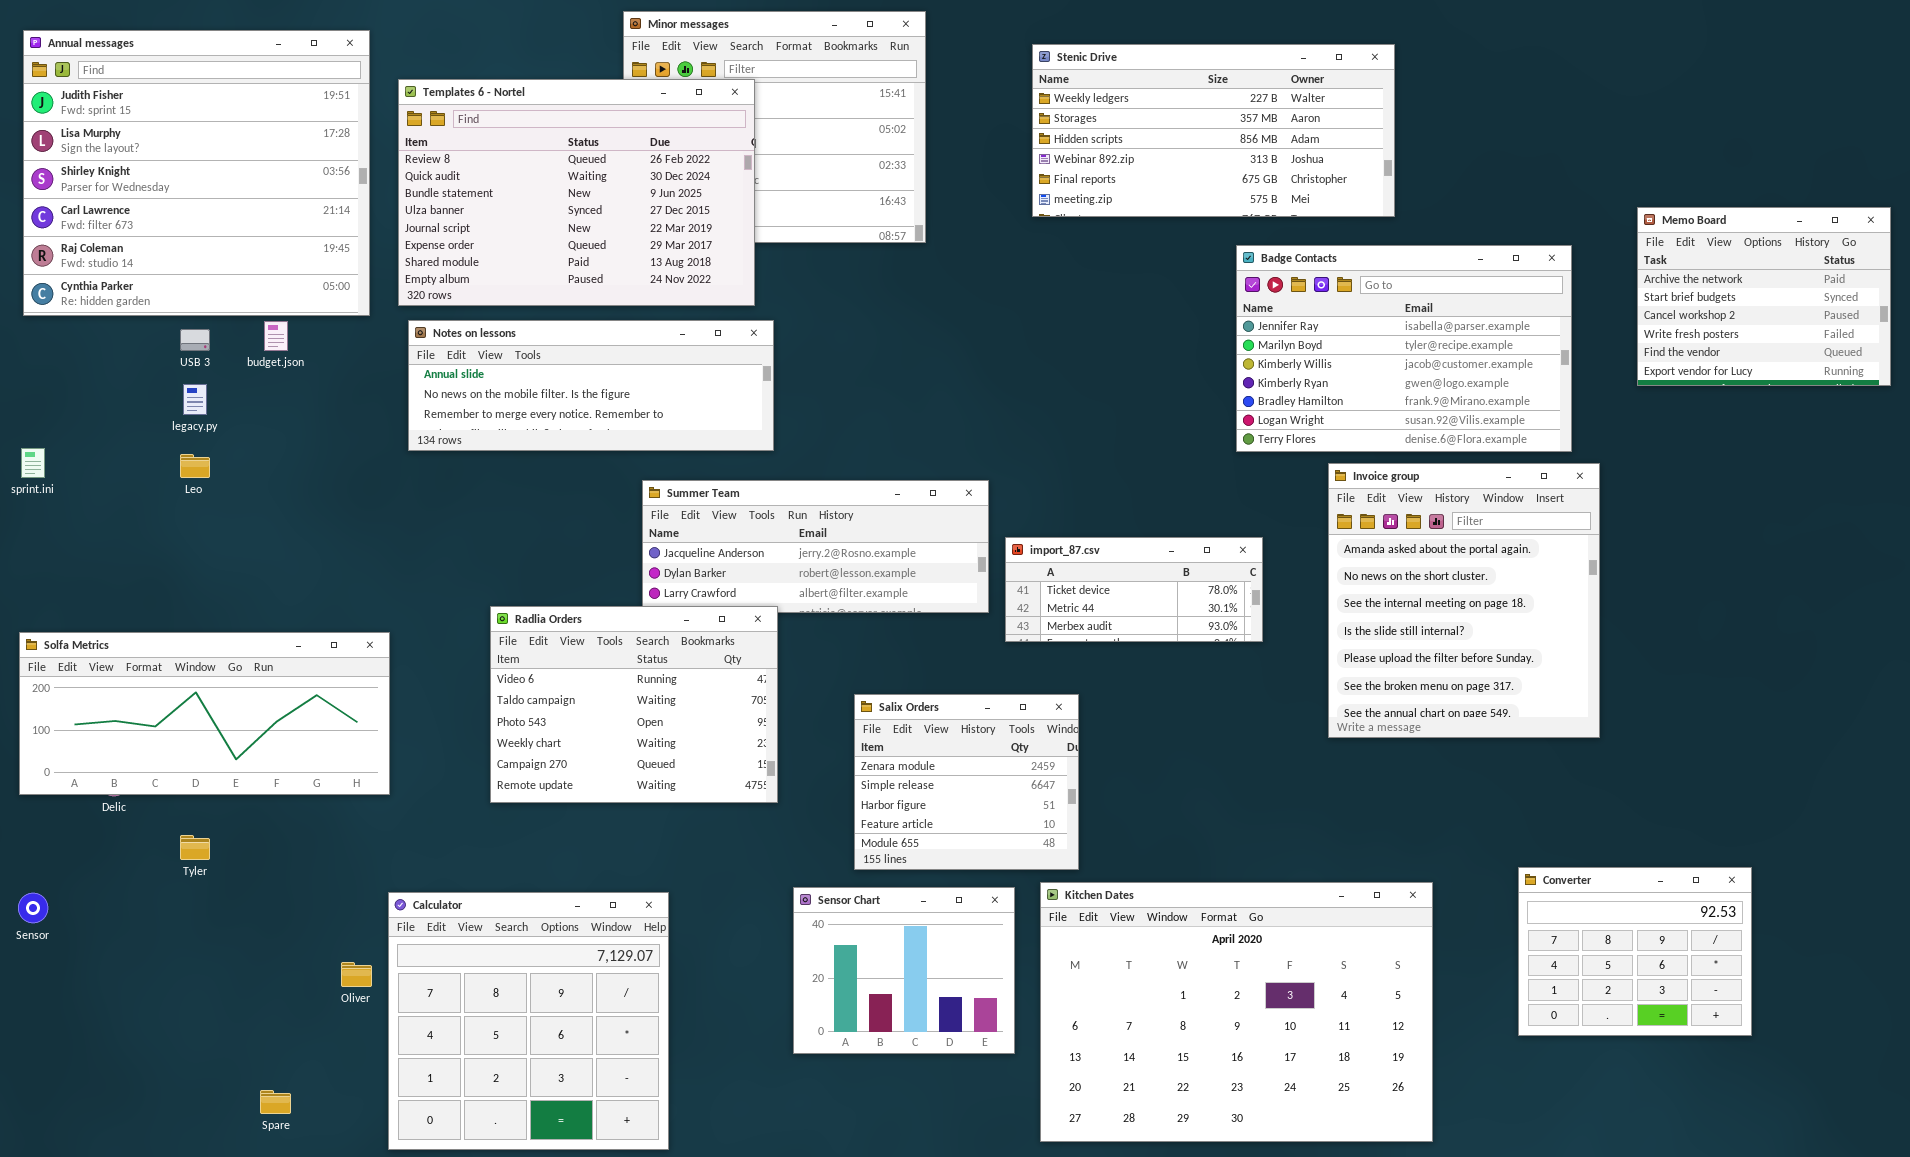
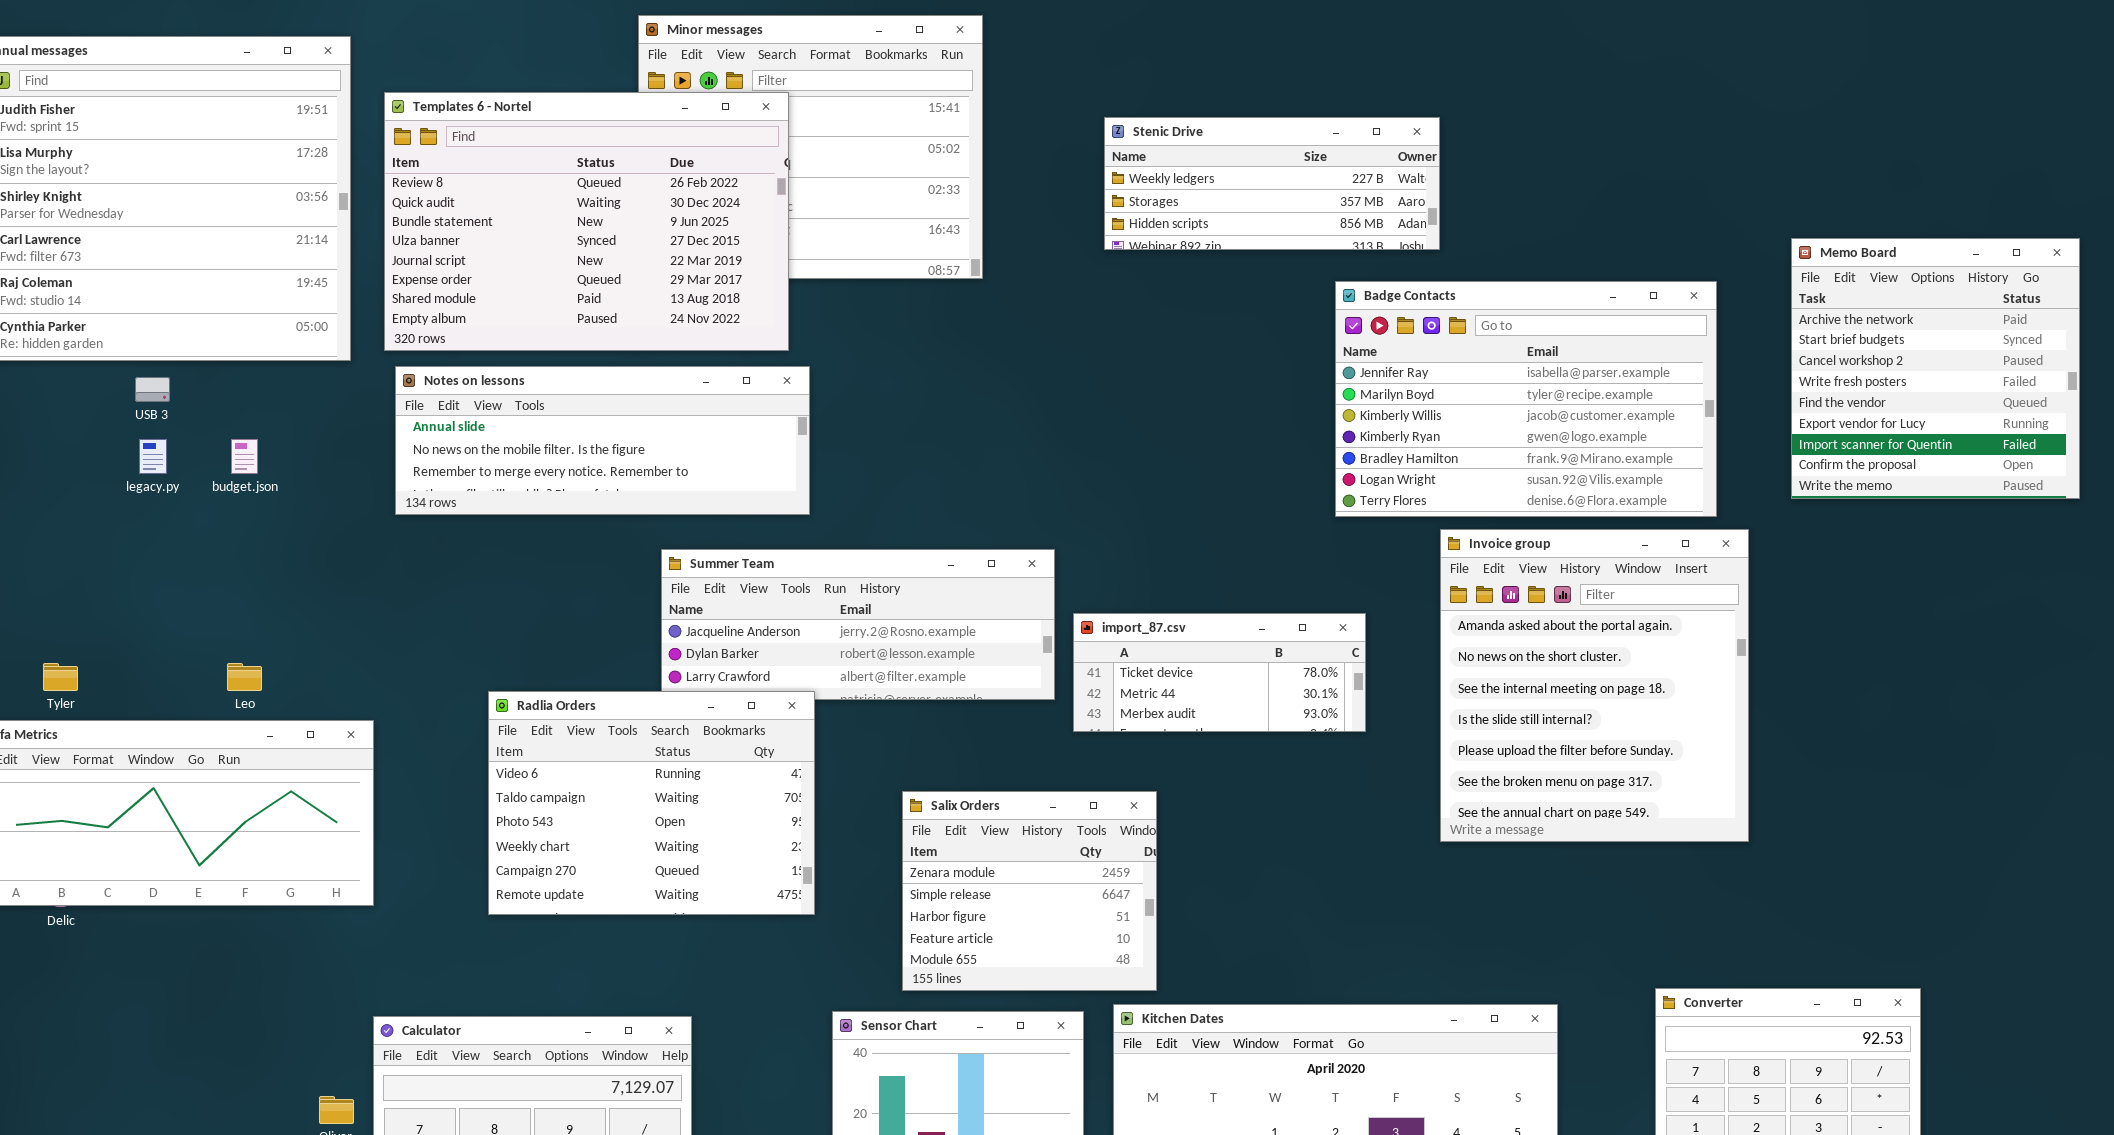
Stenic Drive: [1032,44,1395,217] -> [1104,117,1440,250], resized
Memo Board: [1637,207,1891,386] -> [1791,238,2080,499], resized
budget.json: [264,321,288,351] -> [231,439,258,474], moved
Leo: [180,454,210,478] -> [227,663,262,691], moved
Tyler: [180,835,210,860] -> [43,663,78,691], moved

